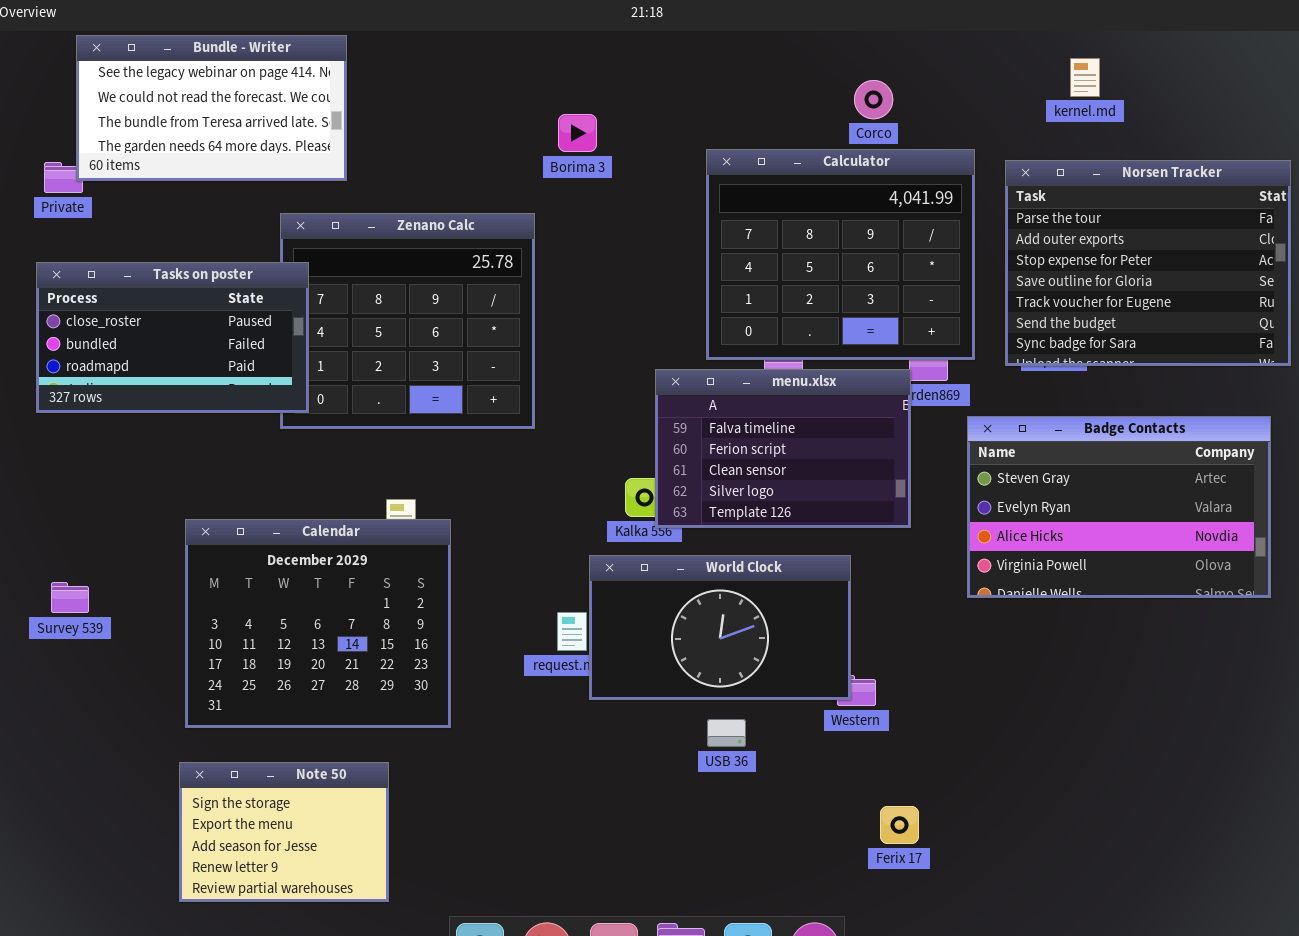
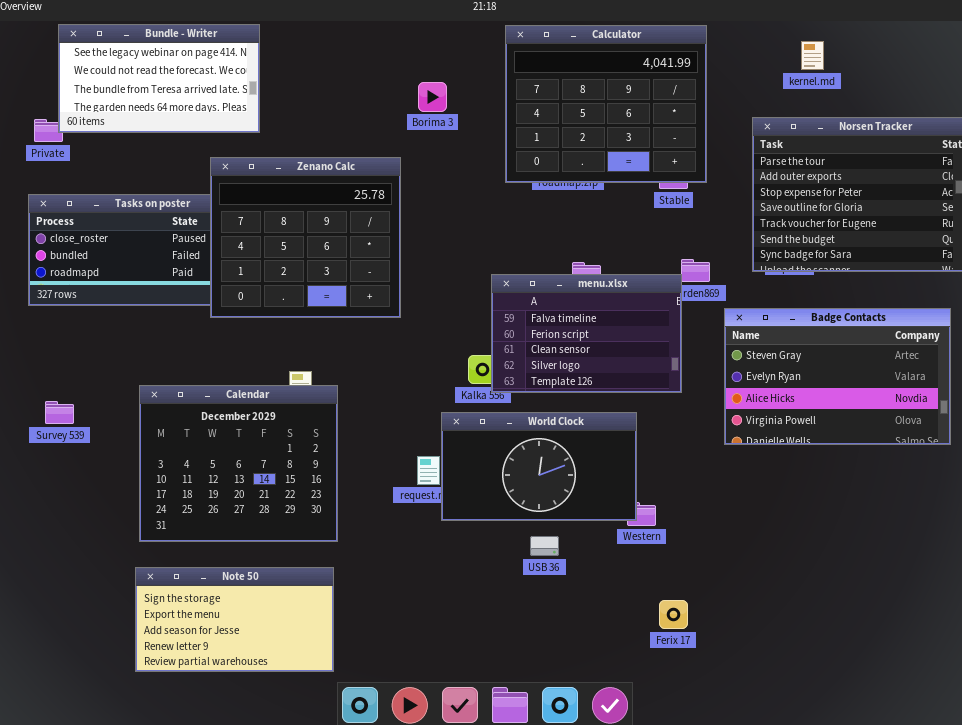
Calculator: [706,149,975,360] -> [505,25,707,183], moved
Zenano Calc: [280,213,535,429] -> [210,157,401,318], raised
Survey 539: [51,582,89,613] -> [45,401,74,424], moved
Note 50: [179,762,389,902] -> [135,567,334,672], resized

